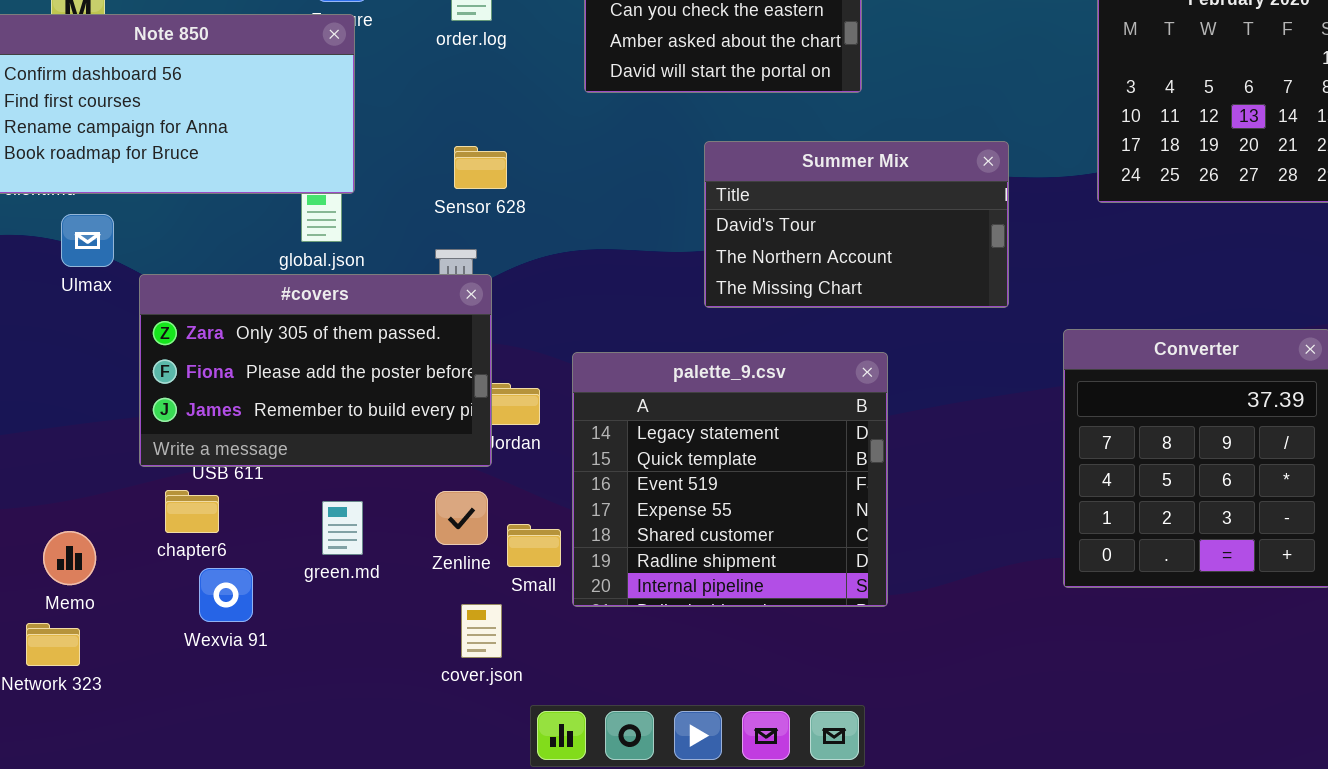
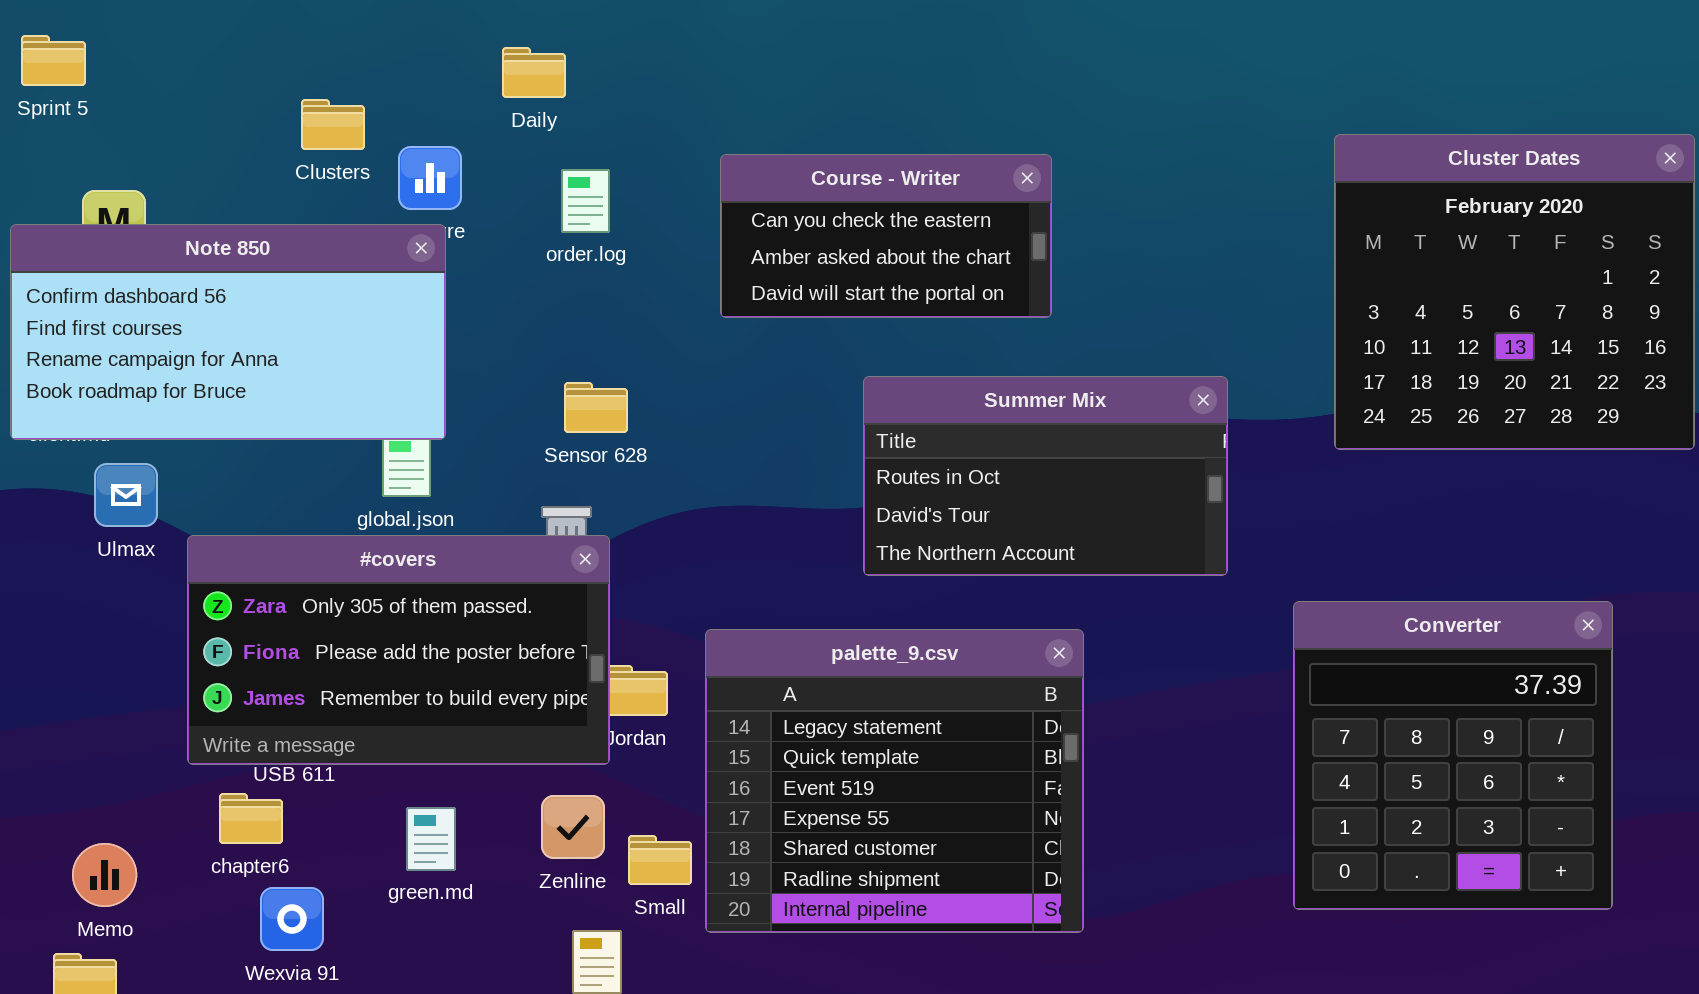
Summer Mix: [704,141,1009,308] -> [863,376,1228,576], scrolled up 1 row

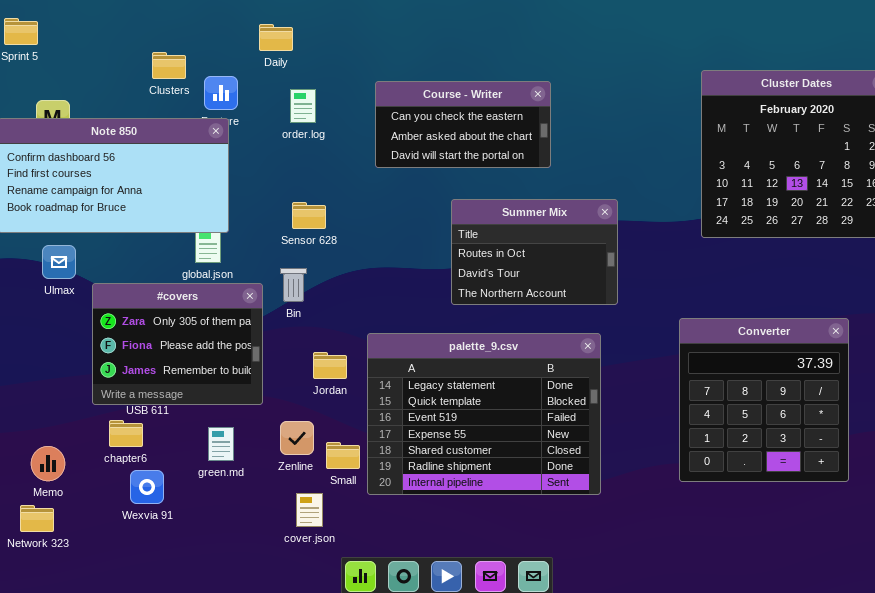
Summer Mix: [863,376,1228,576] -> [451,199,618,305], resized
#covers: [187,535,610,765] -> [92,283,263,405], resized
palette_9.csv: [705,629,1084,933] -> [367,333,601,495], resized

